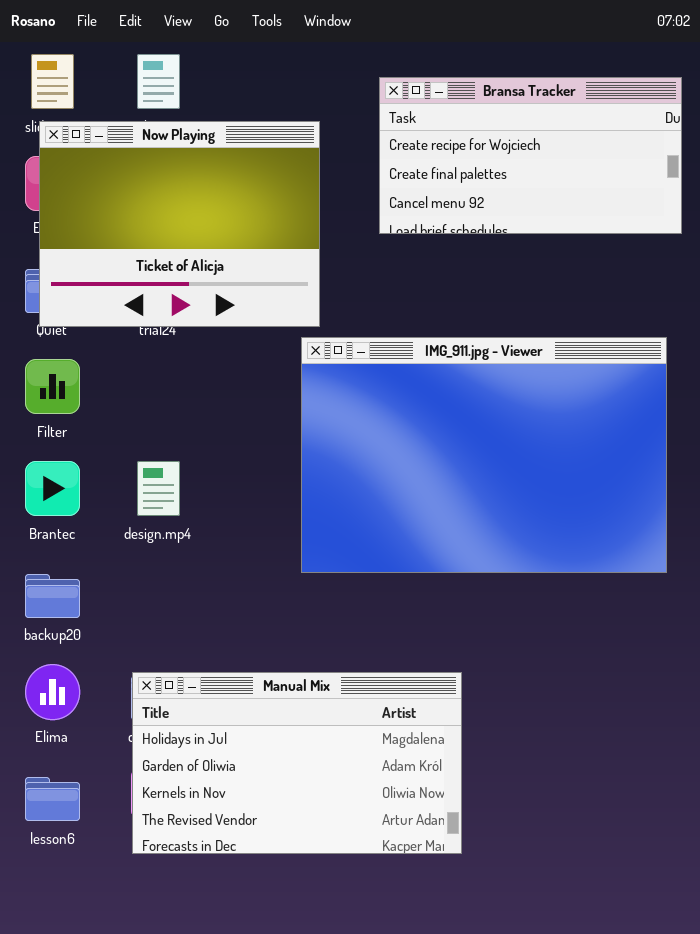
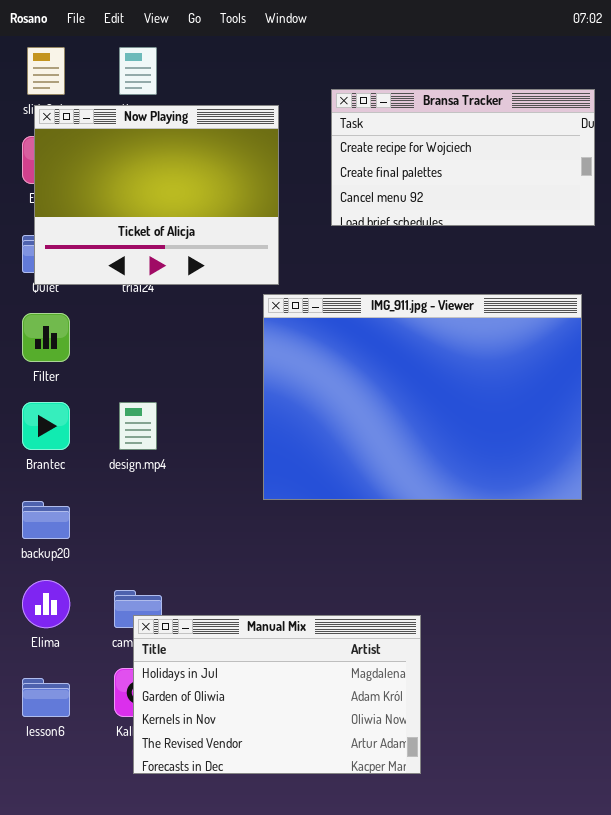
Bransa Tracker: [379,77,682,234] -> [331,89,595,226], moved
Manual Mix: [132,672,462,854] -> [133,615,421,774], moved

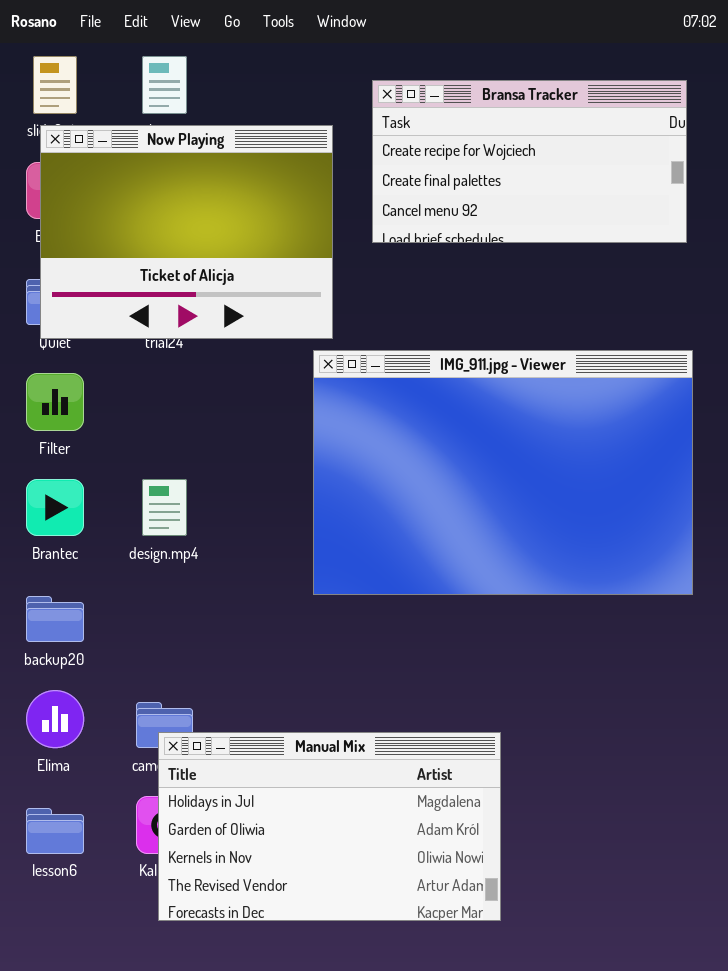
Bransa Tracker: [331,89,595,226] -> [372,80,687,243], moved

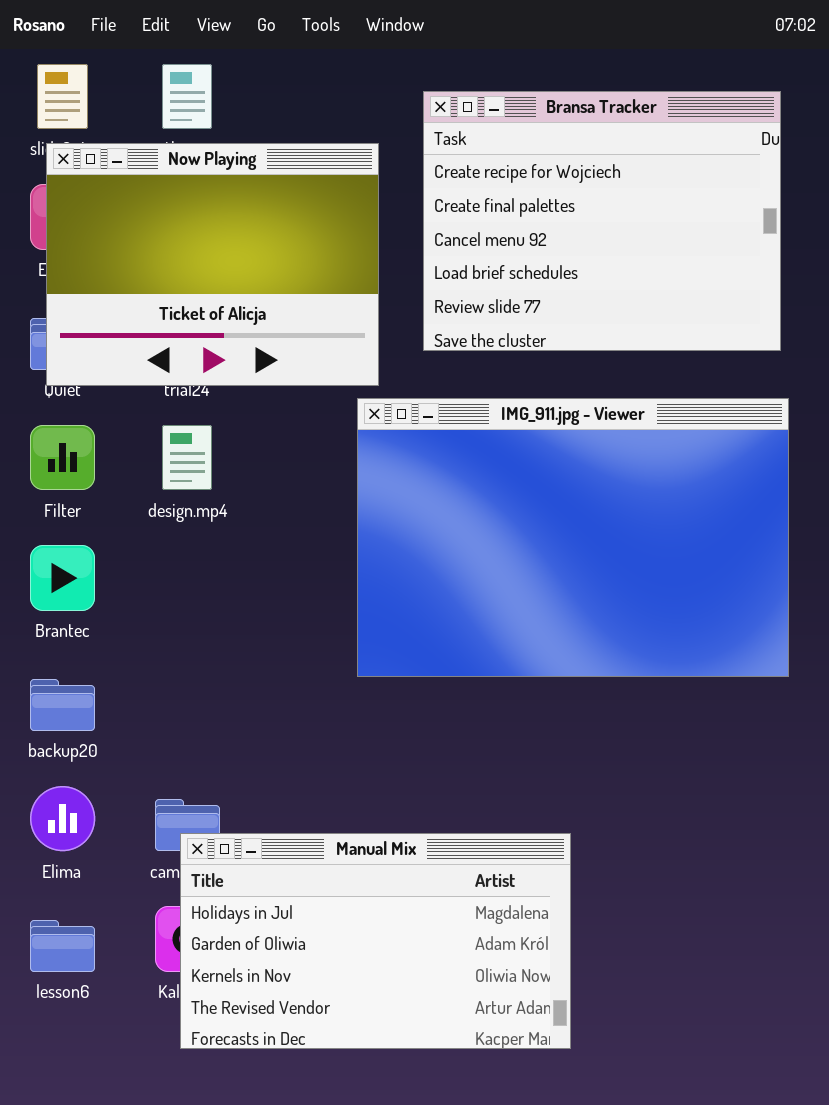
Bransa Tracker: [372,80,687,243] -> [423,91,781,351], resized
design.mp4: [142,479,187,536] -> [162,425,212,490], moved

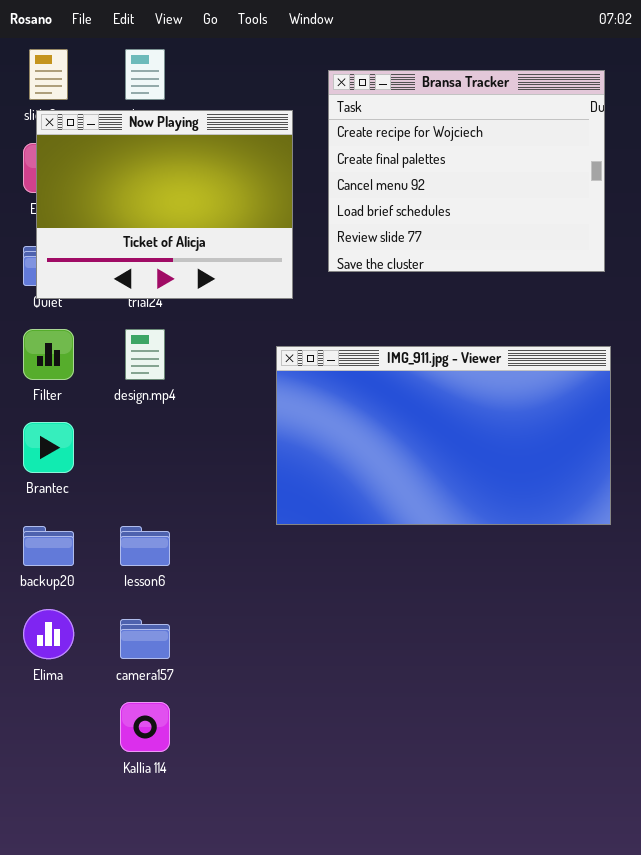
IMG_911.jpg - Viewer: [357,398,789,677] -> [276,346,611,525], resized
Manual Mix: [180,833,571,1049] -> none, closed
lesson6: [30,920,95,972] -> [120,526,170,566], moved

